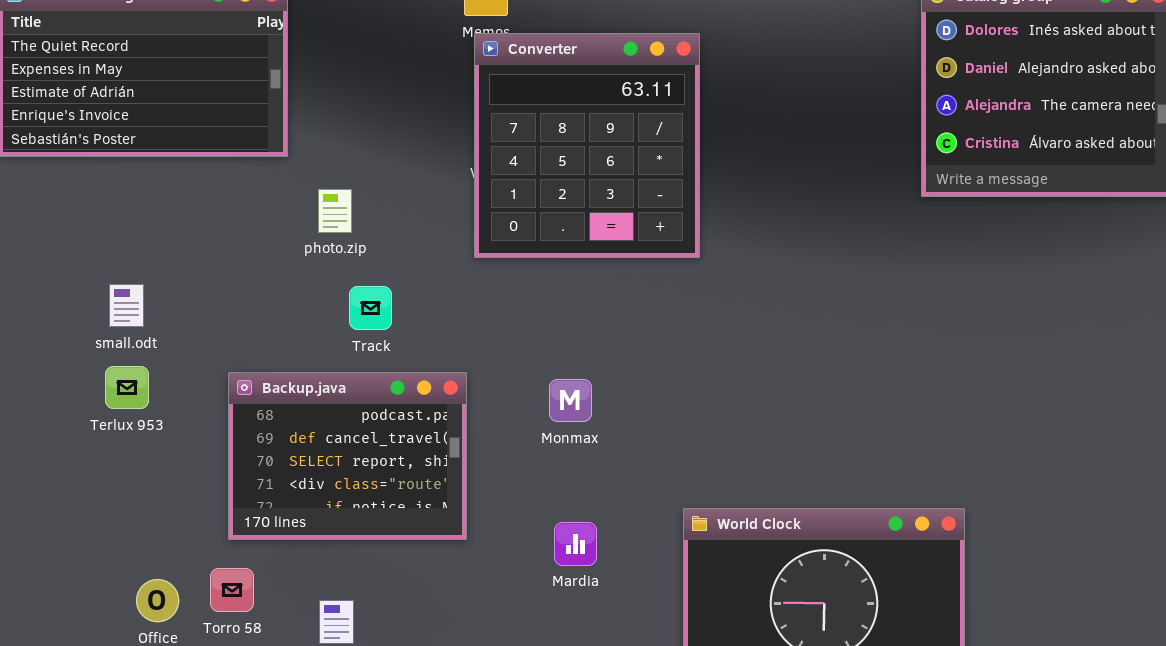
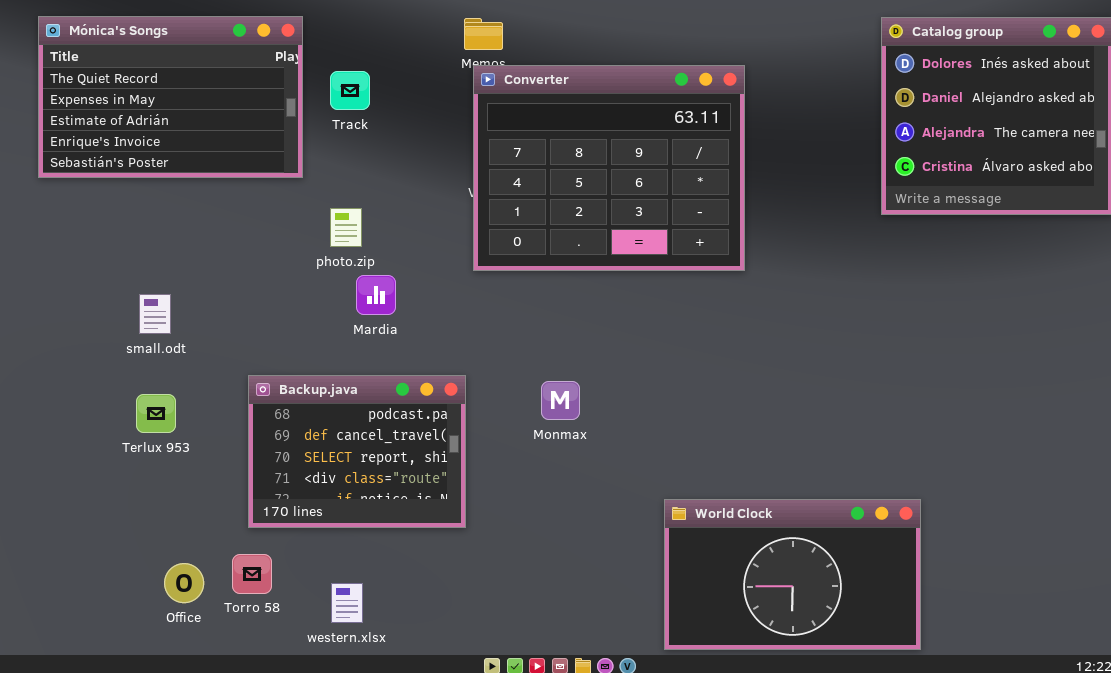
Converter: [474,33,700,258] -> [473,65,745,271], resized
Track: [349,286,392,330] -> [330,71,370,110], moved
Terlux 953: [105,366,149,409] -> [136,394,176,433], moved
Mardia: [554,522,597,566] -> [356,275,396,315], moved

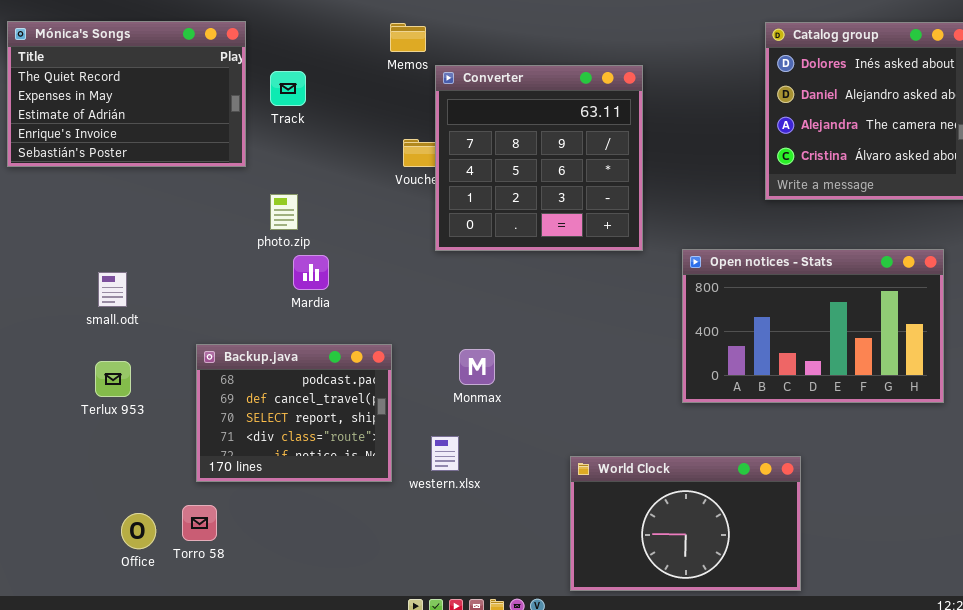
Converter: [473,65,745,271] -> [435,65,643,251], resized
Open notices - Stats: none -> [682,249,944,403], opened
western.xlsx: [331,583,363,623] -> [431,436,459,471], moved

